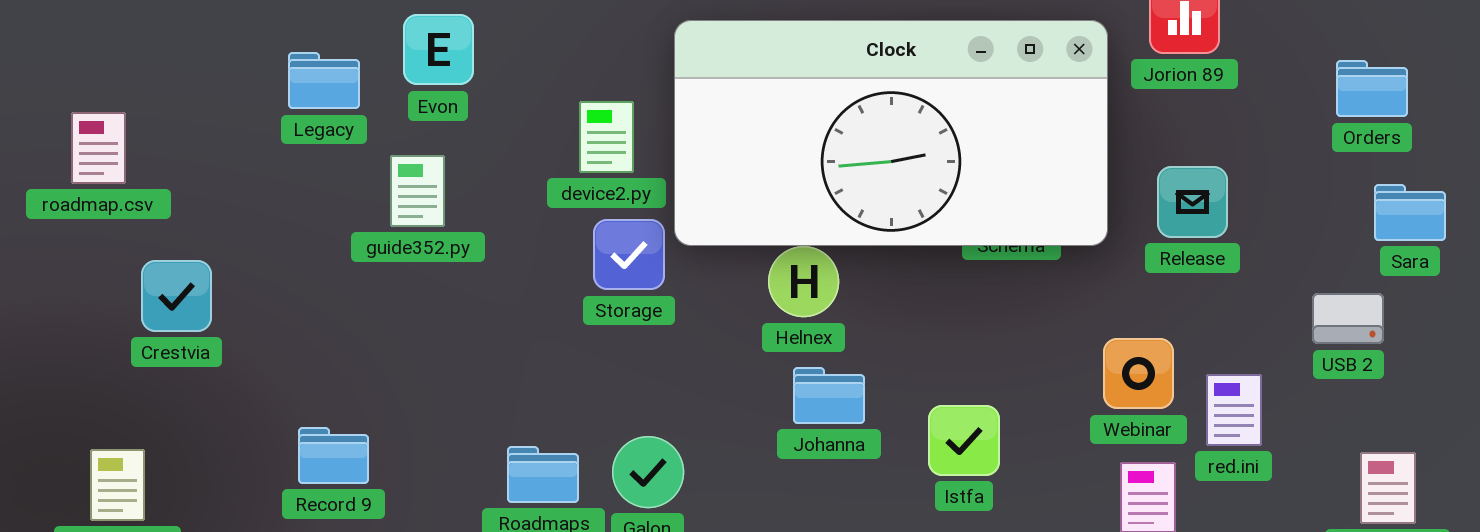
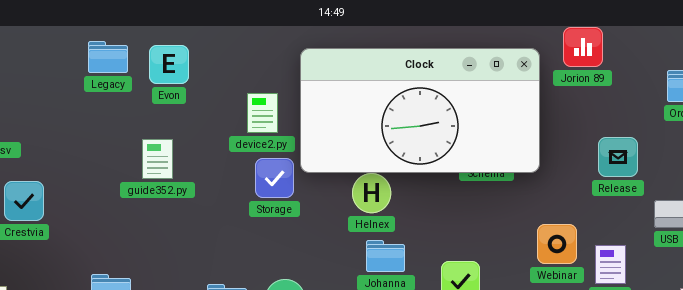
Legacy: [288,52,360,109] -> [88,41,128,73], moved
guide352.py: [390,155,445,227] -> [142,139,173,179], moved
Release: [1157,166,1228,238] -> [598,137,638,177], moved

